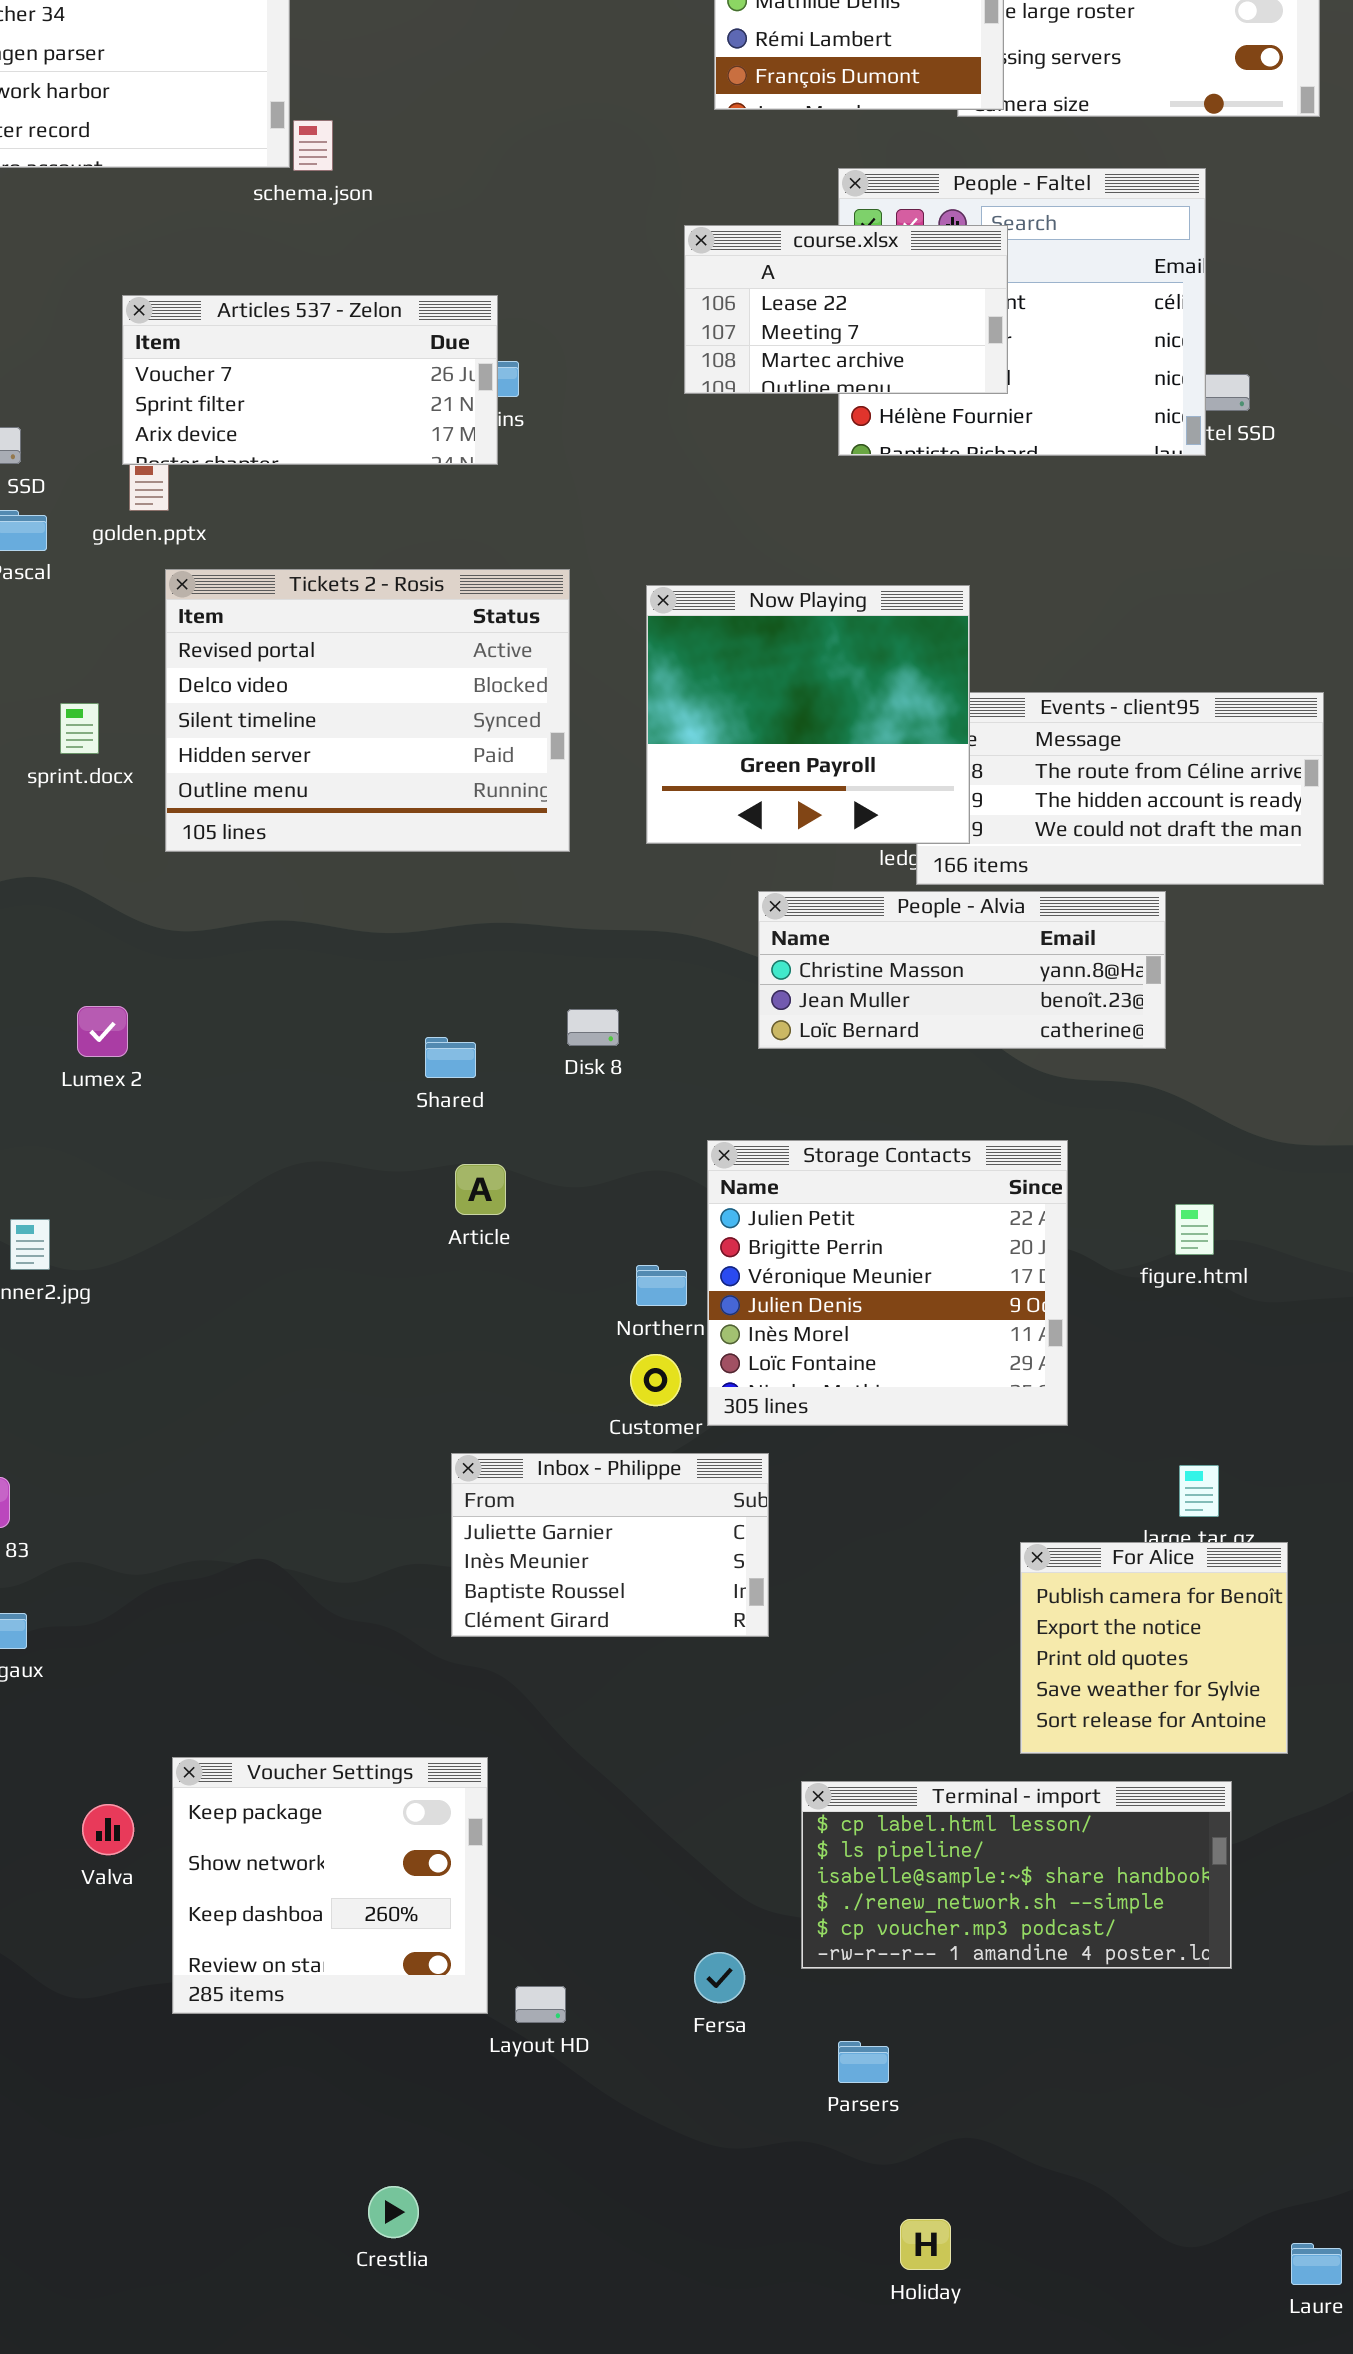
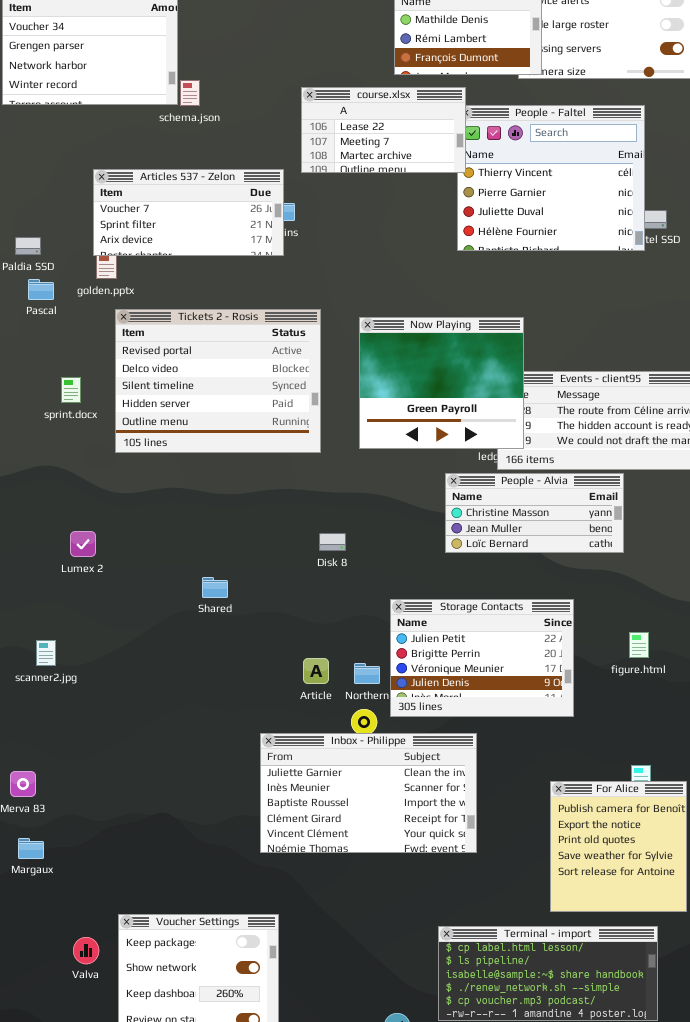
course.xlsx: [684,225,1008,394] -> [301,87,466,173], moved
People - Alvia: [758,891,1166,1049] -> [445,473,624,553], resized
Shared: [425,1037,476,1078] -> [202,577,228,598], moved
Storage Contacts: [707,1140,1068,1426] -> [390,599,574,717], resized
Article: [455,1164,506,1215] -> [303,658,329,684], moved
Inbox - Philippe: [451,1453,769,1637] -> [260,733,477,853], resized
For Alice: [1020,1542,1288,1754] -> [550,781,687,912], resized

